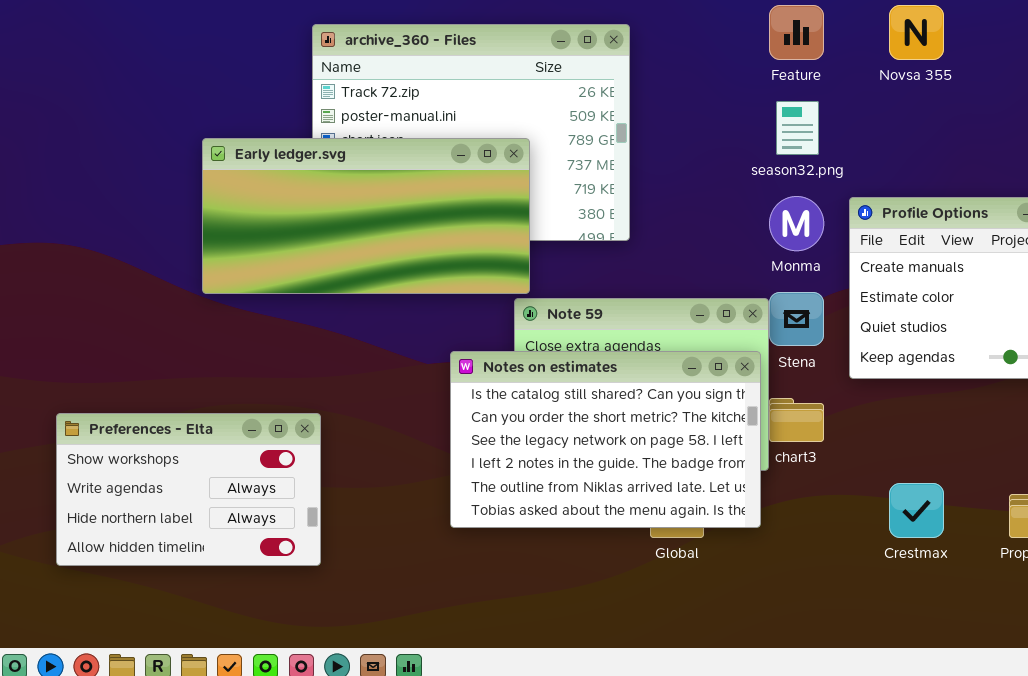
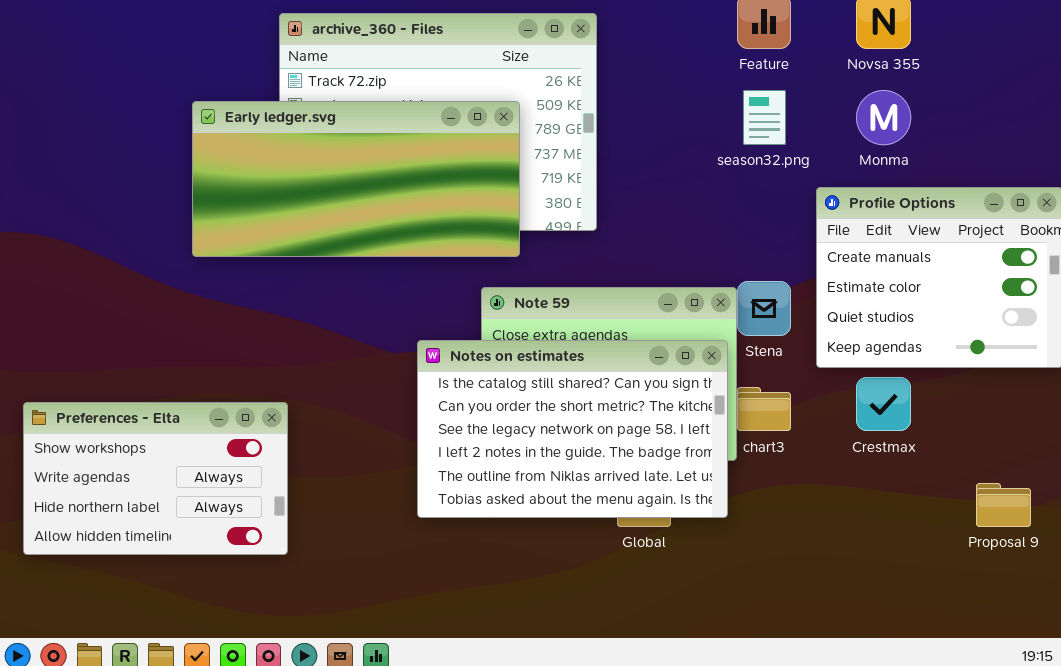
Early ledger.svg: [202,138,530,294] -> [192,101,520,257], moved
Monma: [769,196,824,251] -> [856,90,911,145], moved
Crestmax: [889,483,944,538] -> [856,377,911,431], moved

